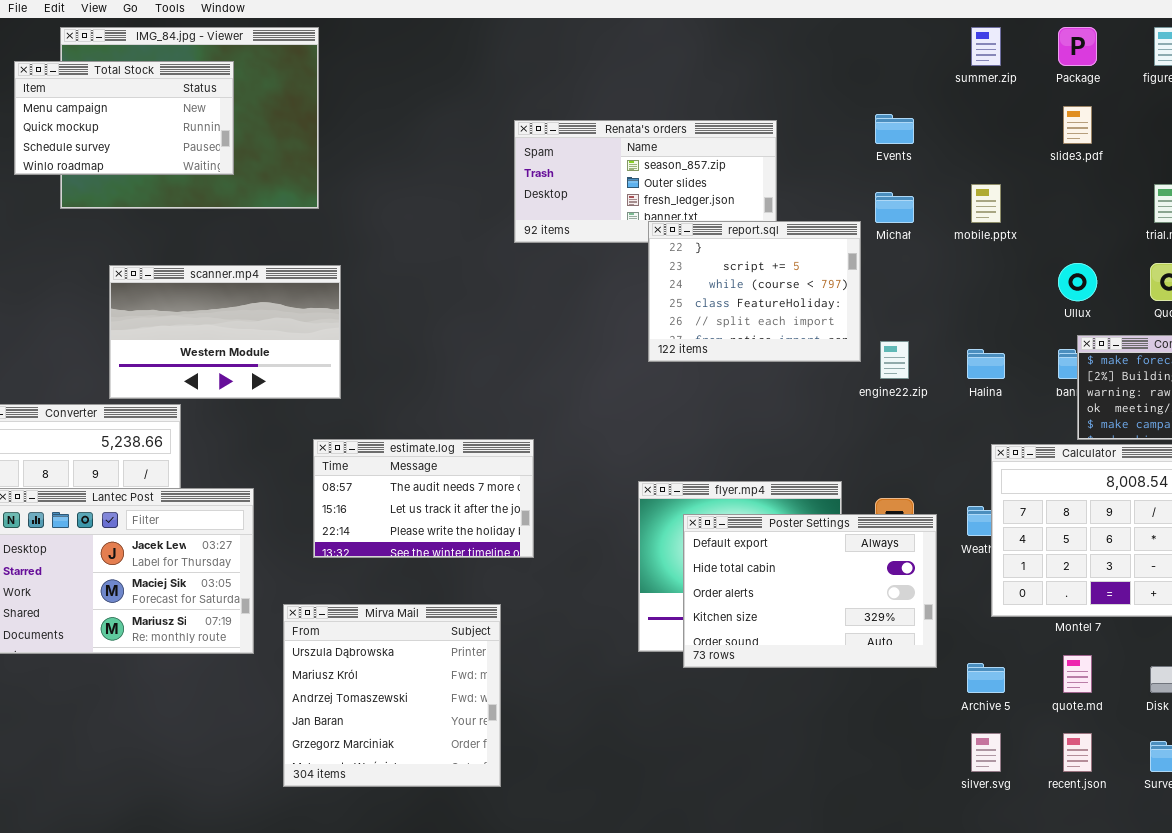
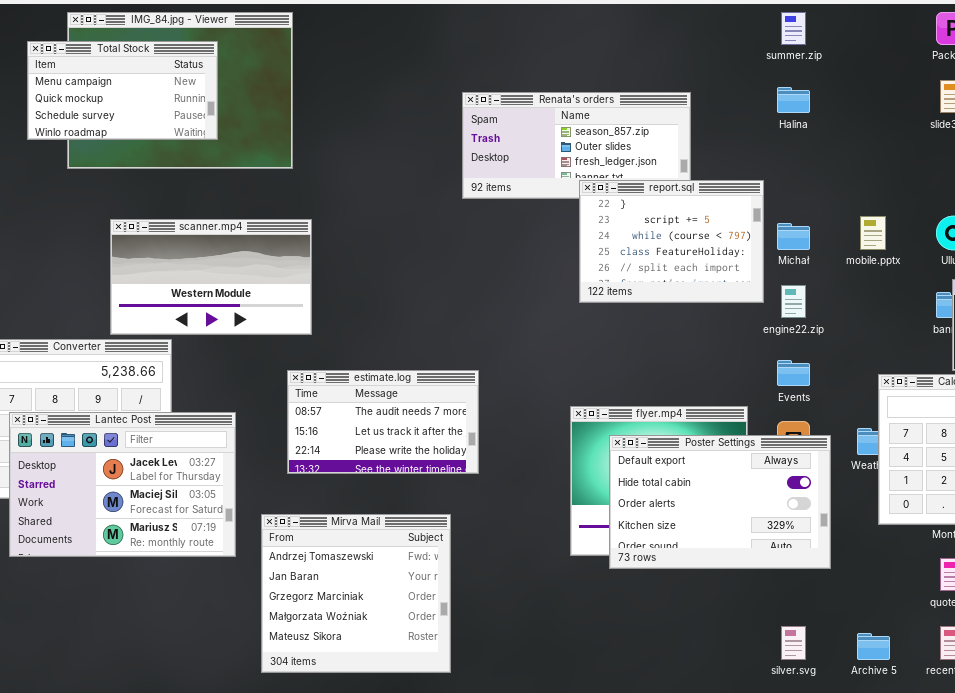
summer.zip: [971,27,1001,66] -> [781,12,806,45], moved
Events: [875,114,914,144] -> [777,360,810,386], moved
mobile.pptx: [971,184,1001,223] -> [860,216,886,250], moved
Michał: [875,192,914,223] -> [777,223,810,250], moved
Halina: [967,349,1005,379] -> [777,87,810,113], moved
Mirva Mail: [283,604,501,787] -> [261,514,451,673], scrolled down 2 rows
Archive 5: [967,663,1005,693] -> [857,633,890,660], moved
silver.svg: [971,733,1001,772] -> [781,626,806,660], moved

